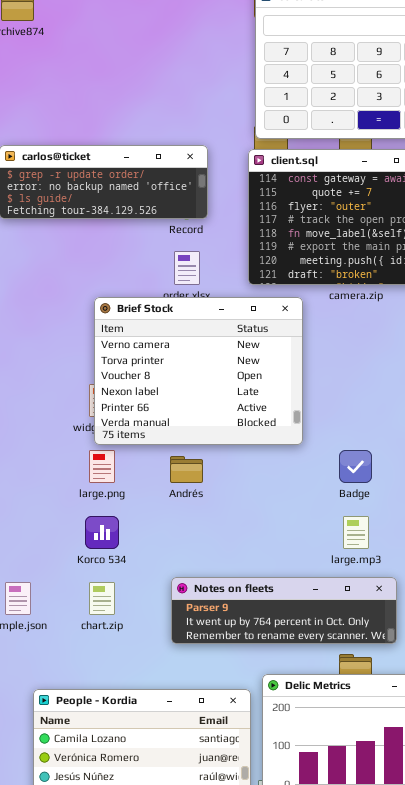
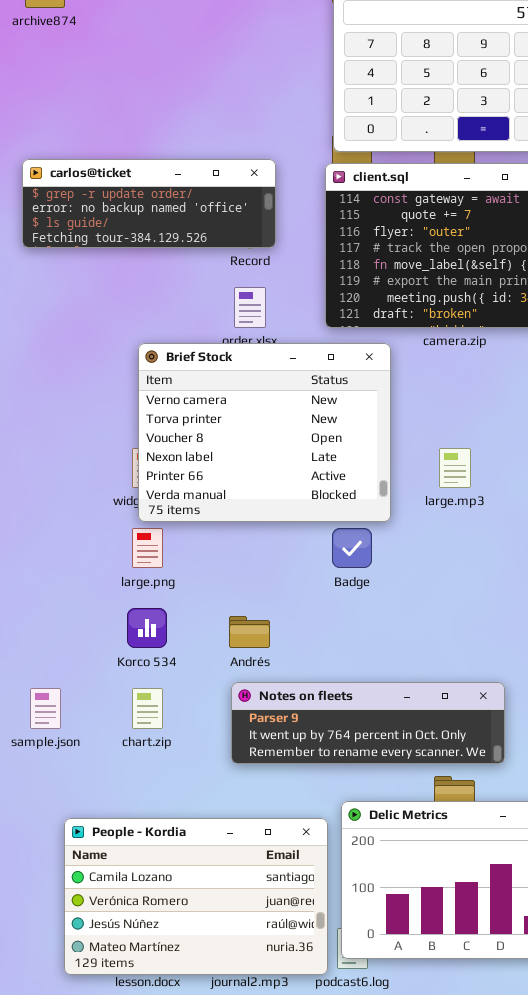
Badge: [339,450,372,483] -> [332,528,372,568], moved
Andrés: [170,456,203,483] -> [229,616,270,648], moved
large.mp3: [343,516,369,549] -> [439,448,471,488], moved

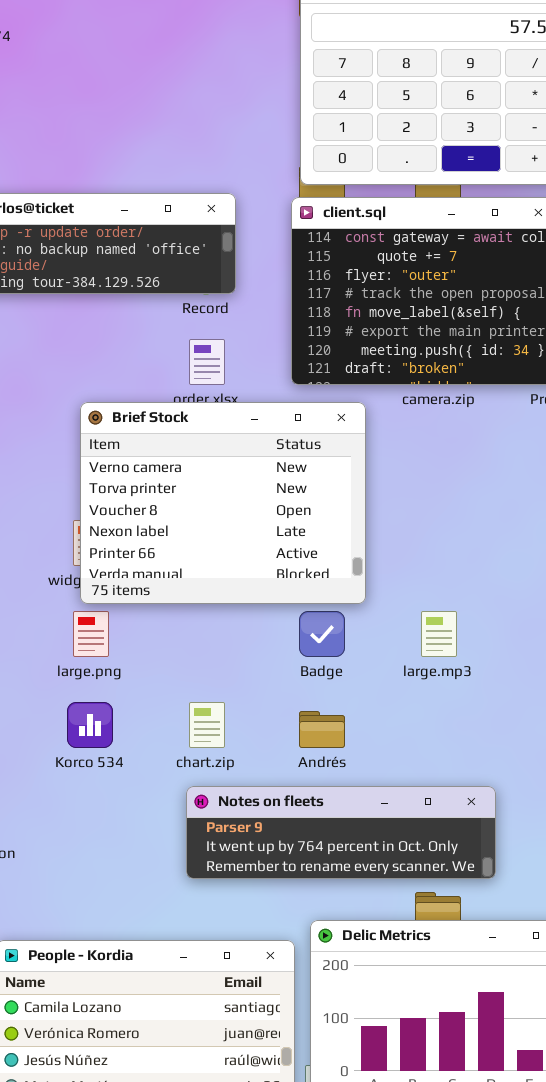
large.mp3: [439,448,471,488] -> [421,611,457,657], moved
Andrés: [229,616,270,648] -> [299,711,345,748], moved
chart.zip: [132,688,163,729] -> [189,702,225,748], moved

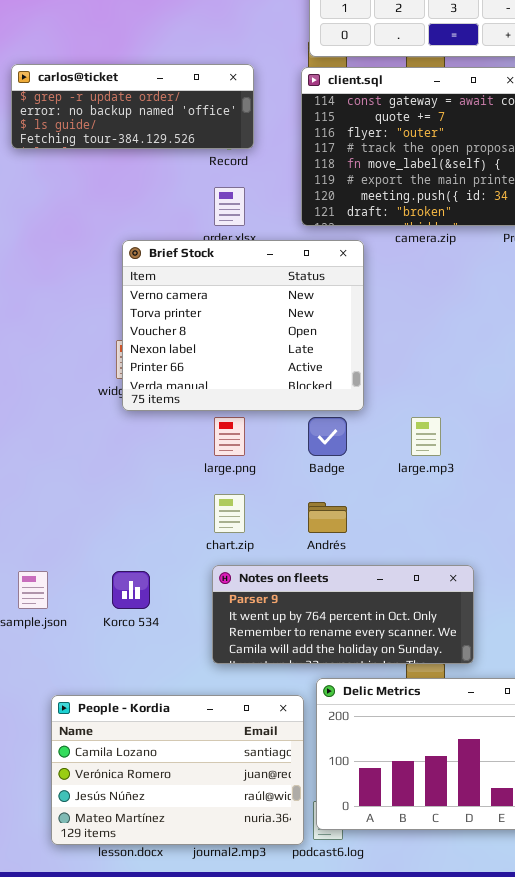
large.png: [73,611,109,657] -> [214,417,245,456], moved
Korco 534: [67,702,113,748] -> [112,571,150,609], moved
Notes on fleets: [186,786,496,879] -> [212,565,474,664], resized

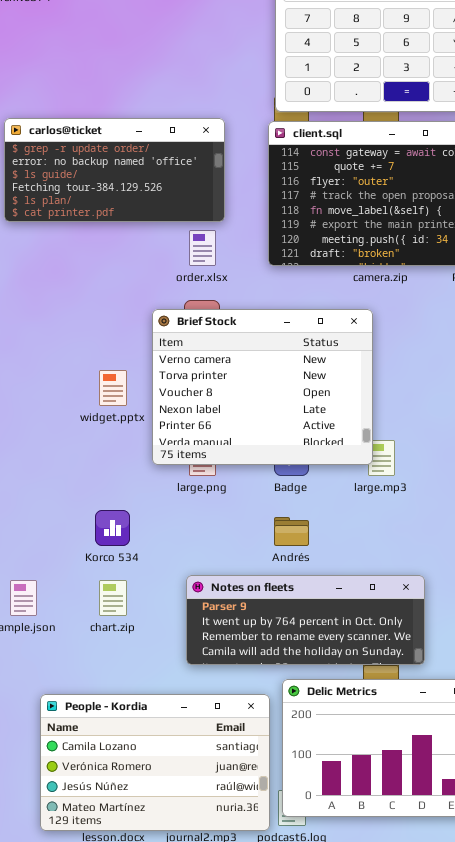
carlos@ticket: [11,64,254,149] -> [4,118,225,222], resized
Brief Stock: [122,240,364,411] -> [152,309,373,465], moved
chart.zip: [214,494,245,533] -> [99,580,127,616], moved
Korco 534: [112,571,150,609] -> [95,510,130,546], moved

